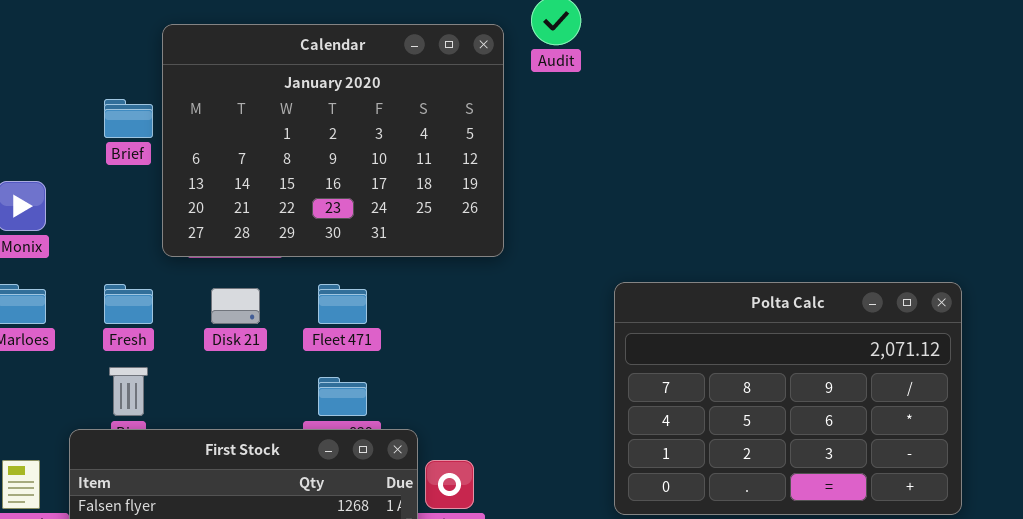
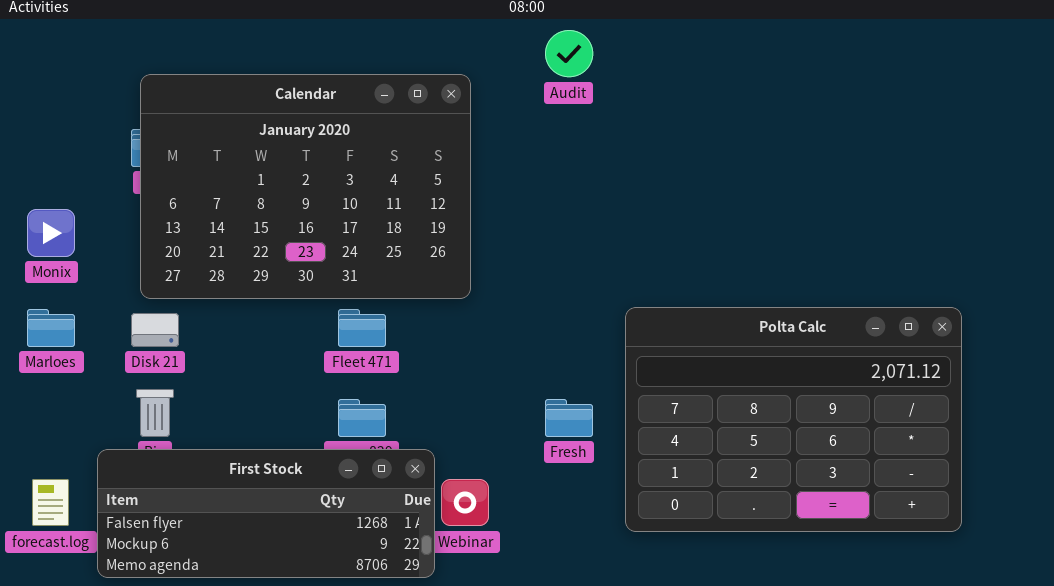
Calendar: [162,24,504,257] -> [140,74,471,299], moved
Fresh: [104,284,153,324] -> [545,399,593,437], moved
Disk 21: [211,288,260,324] -> [131,313,179,347], moved

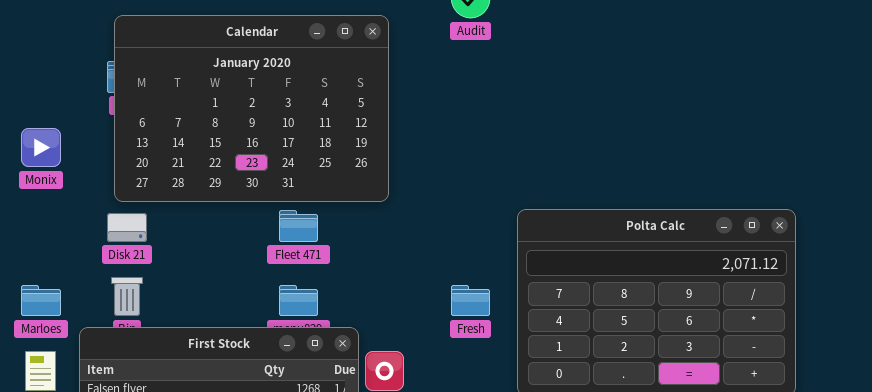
Marloes: [27,309,75,347] -> [21,285,61,316], moved

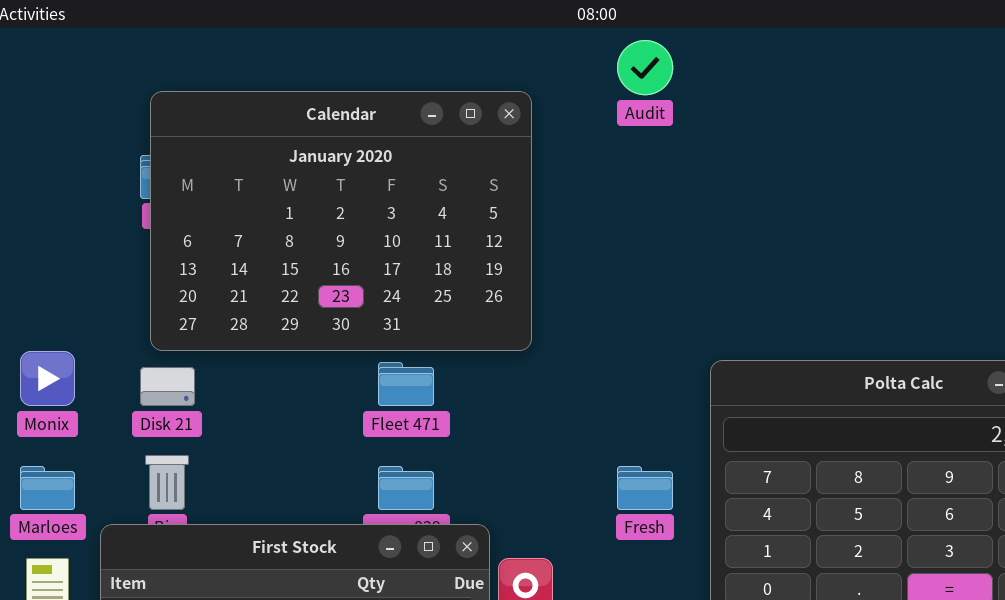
Monix: [21,128,61,167] -> [20,351,75,406], moved

